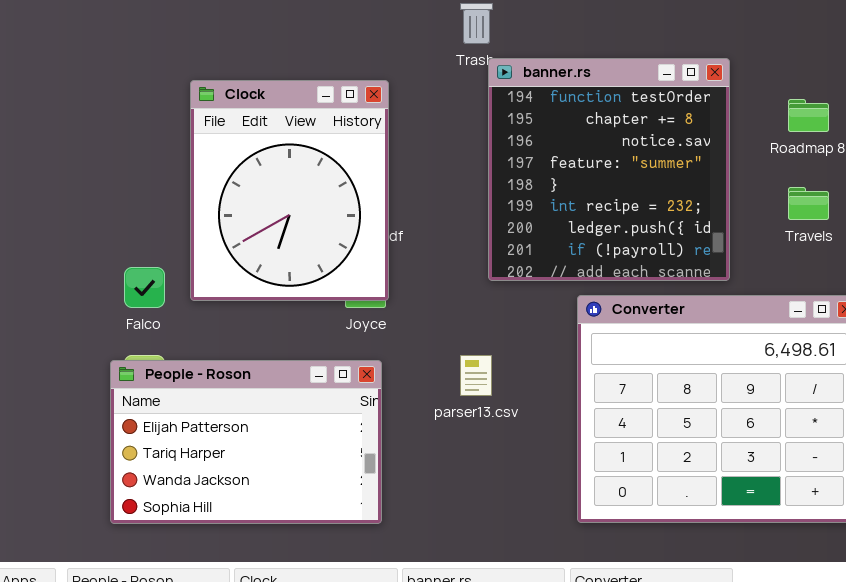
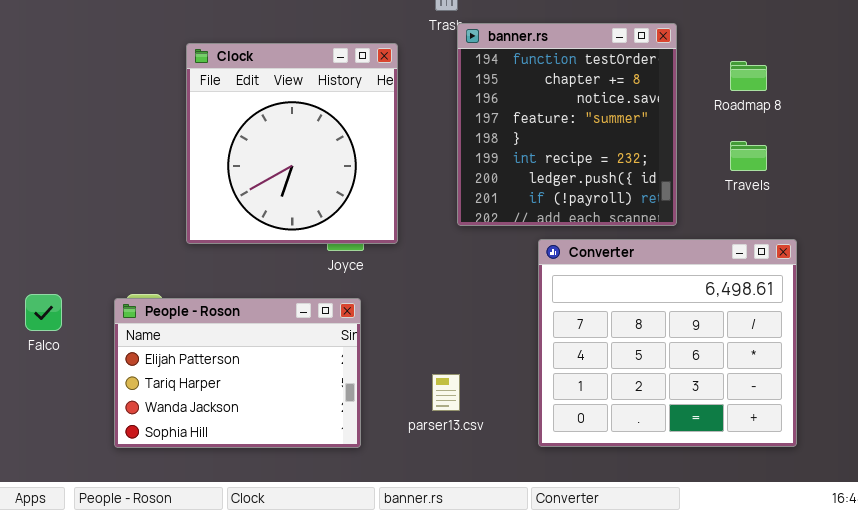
Clock: [190,80,389,301] -> [186,43,398,244], resized
Falco: [124,267,165,308] -> [25,294,62,331], moved
parser13.csv: [460,355,492,396] -> [432,374,460,411], moved

